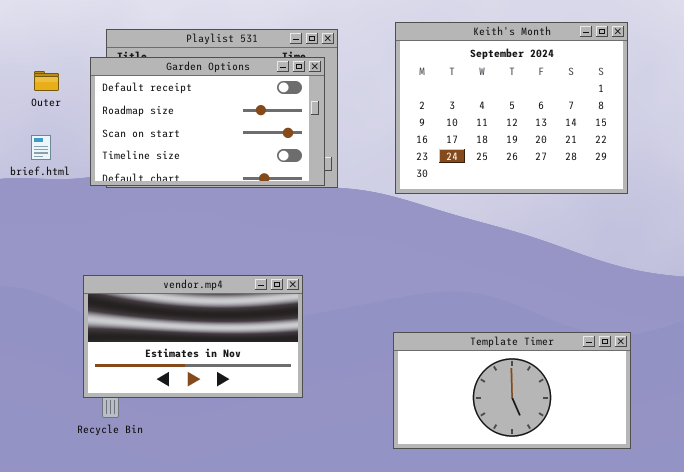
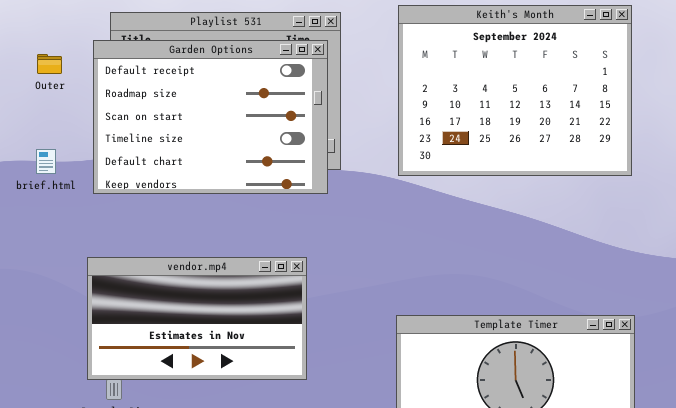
Garden Options: [90,57,325,186] -> [93,40,328,194], resized
brief.html: [31,135,51,160] -> [36,149,56,174], moved

